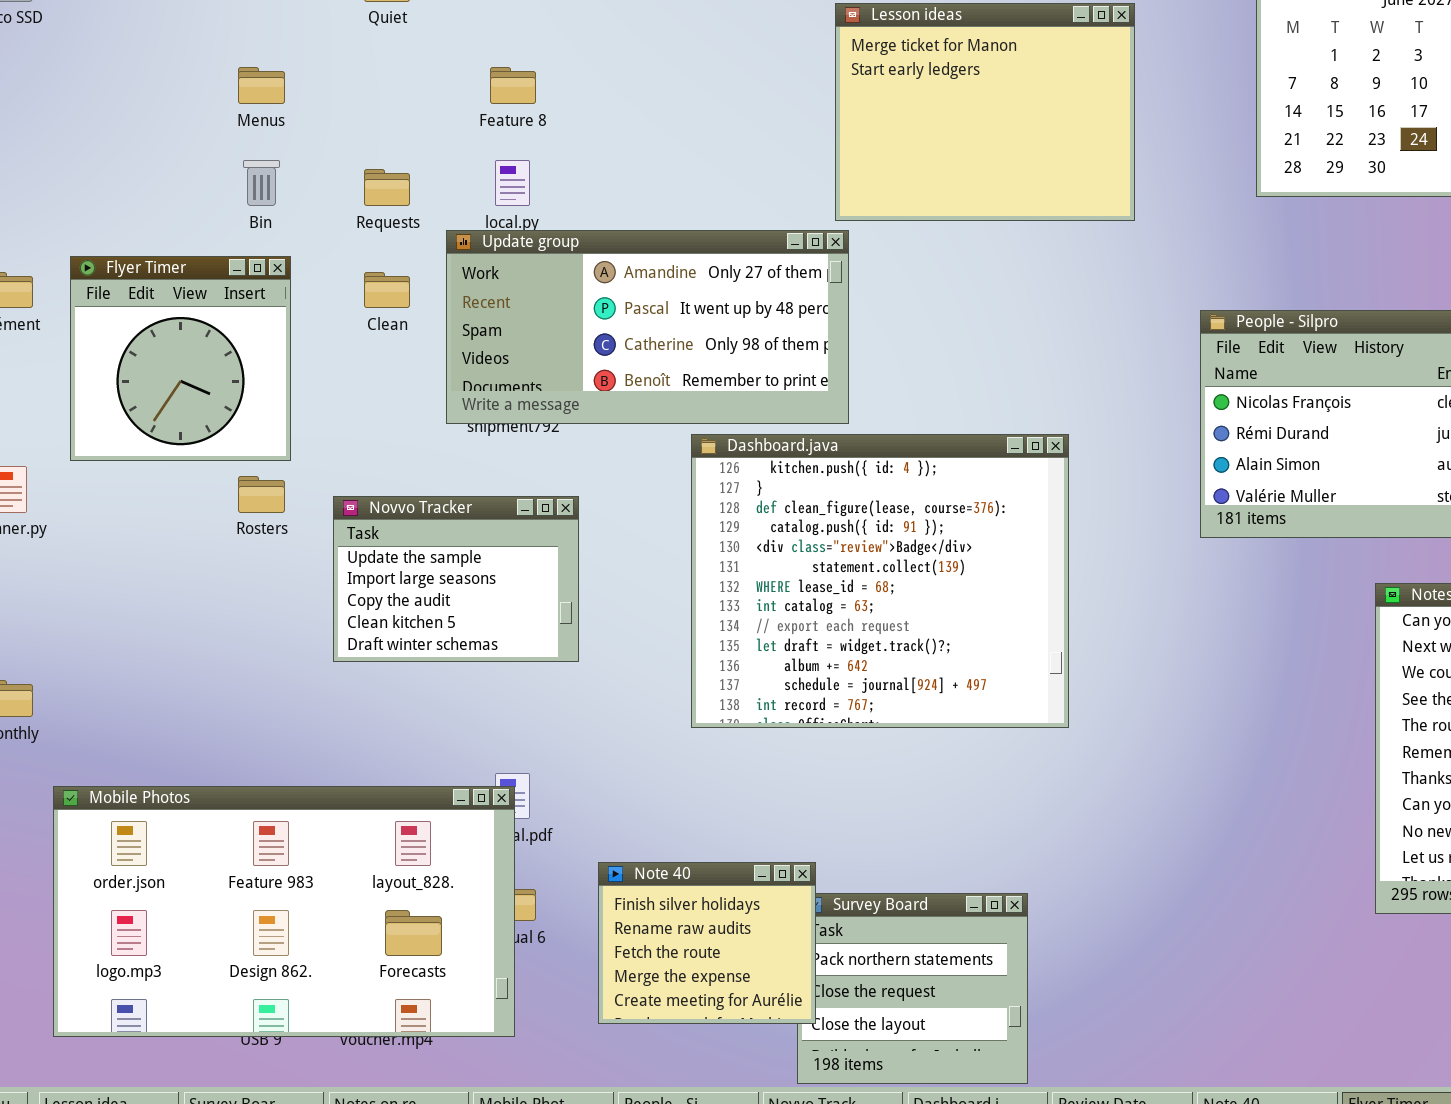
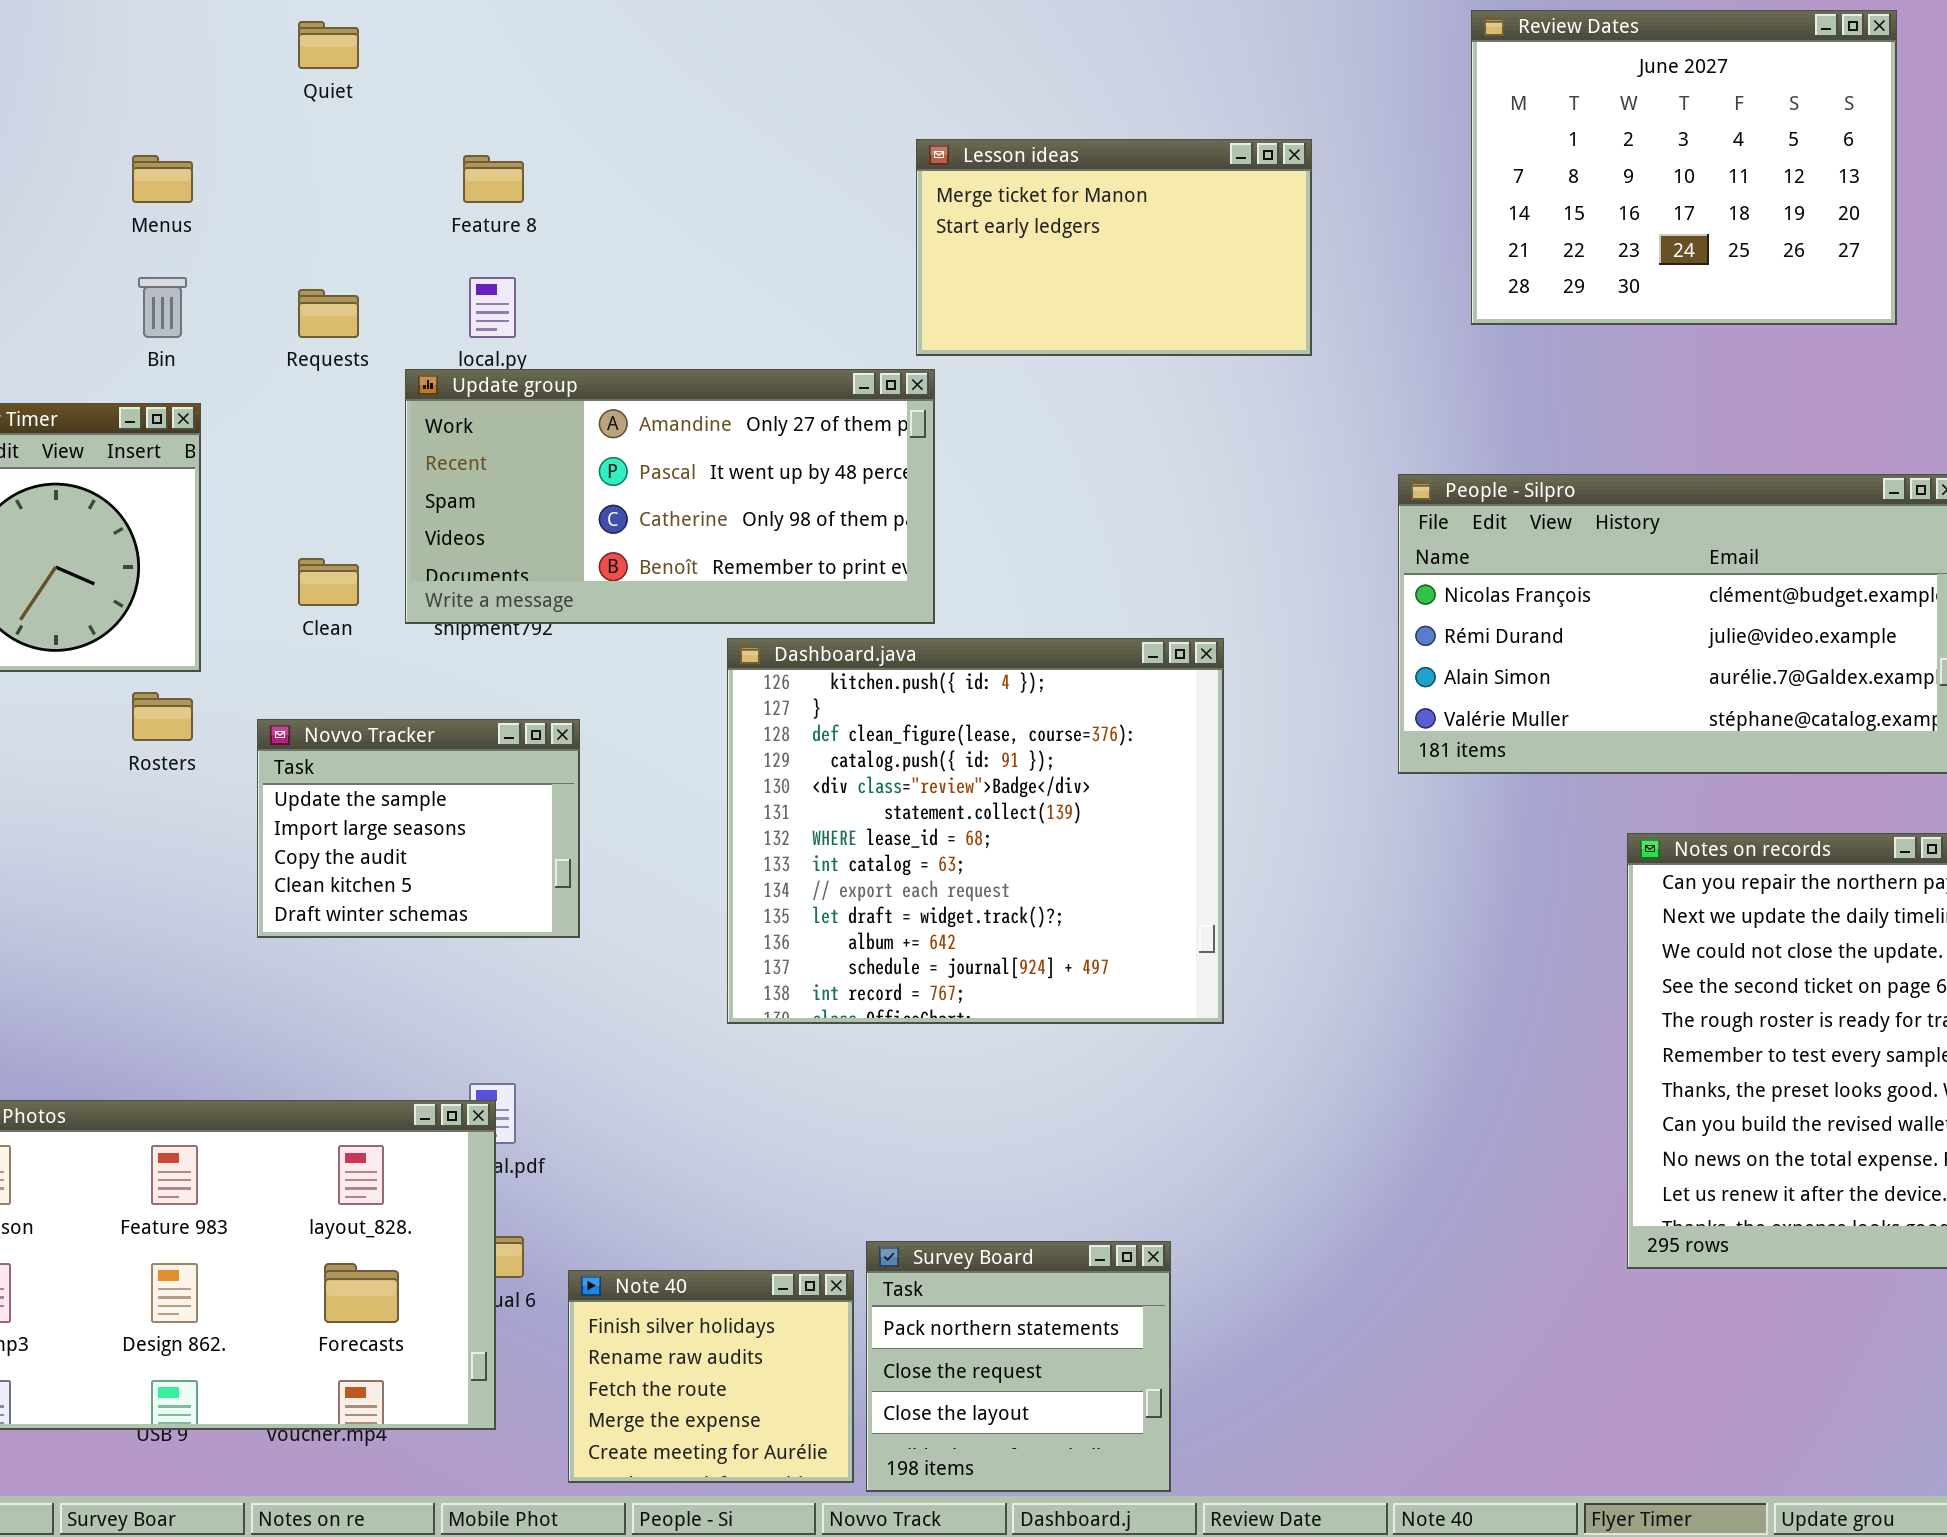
Lesson ideas: [835,3,1135,221] -> [916,139,1312,356], resized
Clean: [364,272,410,308] -> [298,558,359,606], moved
Note 40: [598,862,816,1024] -> [568,1270,854,1483], moved

